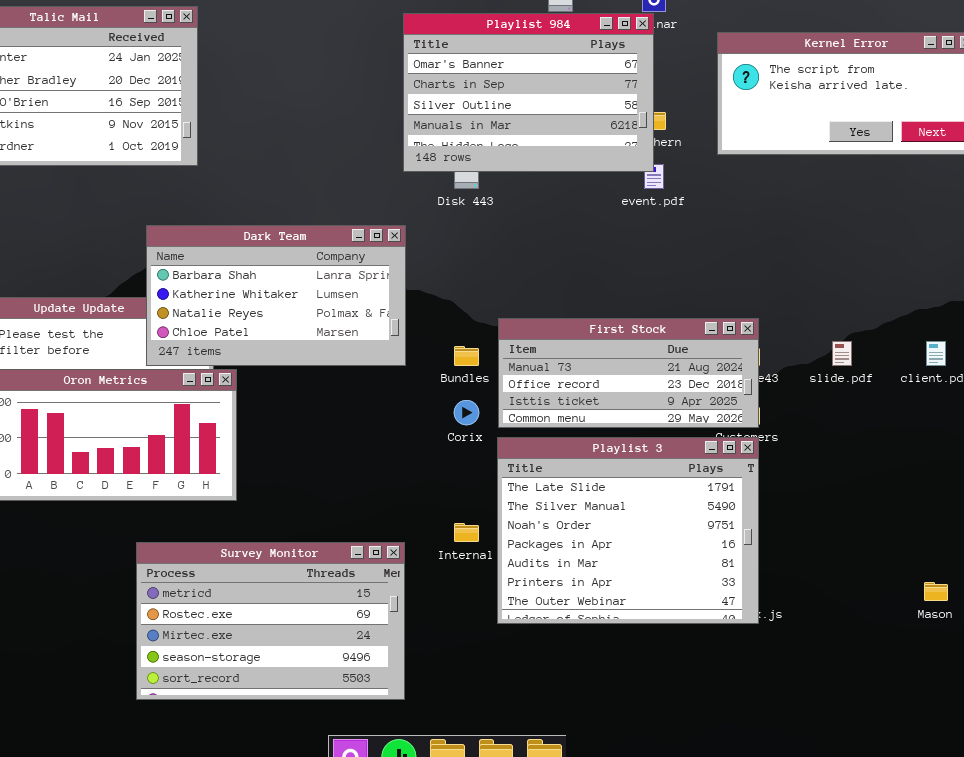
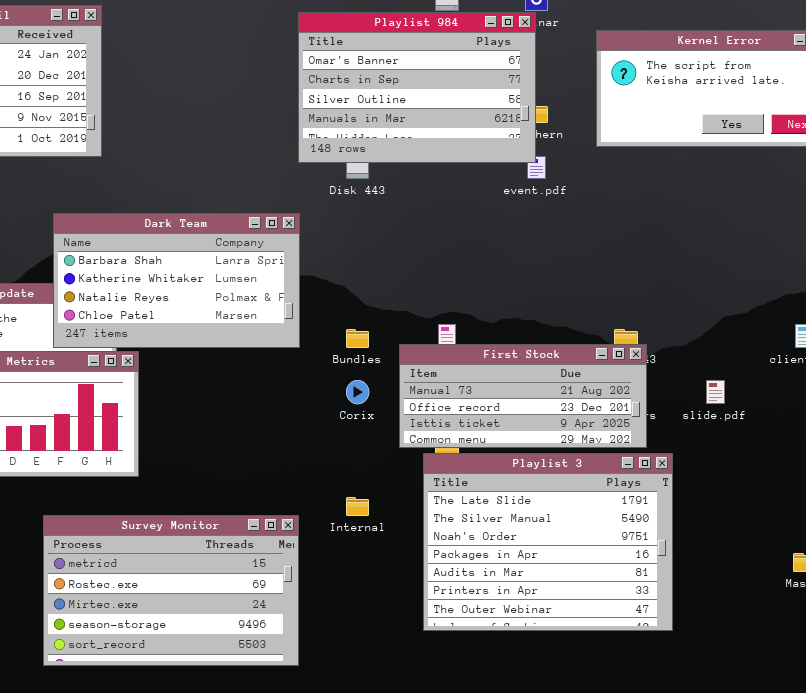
First Stock: [498,318,759,428] -> [399,344,647,448], moved
slide.pdf: [832,341,852,366] -> [706,380,725,404], moved
Playlist 3: [497,437,759,624] -> [423,453,673,631], moved

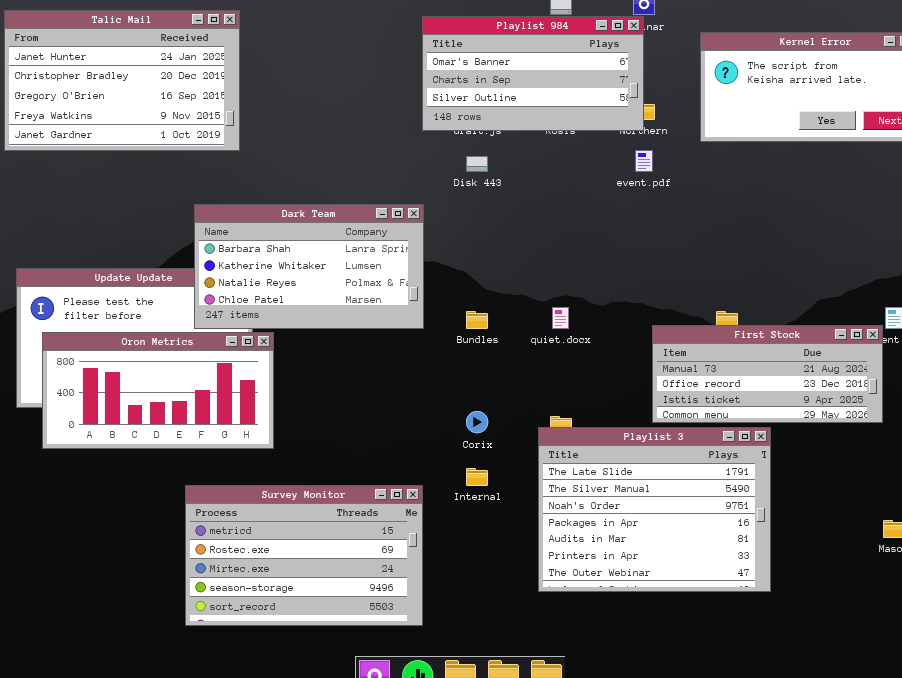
Playlist 984: [298,12,536,163] -> [422,16,644,131], resized
First Stock: [399,344,647,448] -> [652,325,883,423], moved
Corix: [346,380,369,404] -> [466,411,488,433], moved

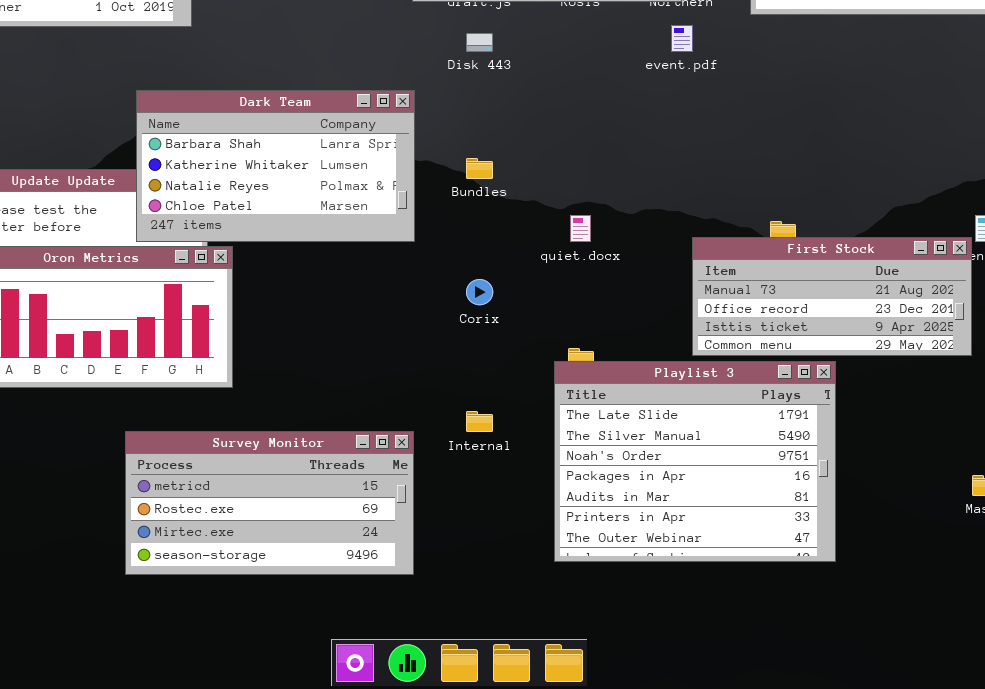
Bundles: [466,311,488,329] -> [466,158,493,179], moved
Corix: [466,411,488,433] -> [466,279,493,305], moved
Survey Monitor: [185,485,423,626] -> [125,431,414,575], resized

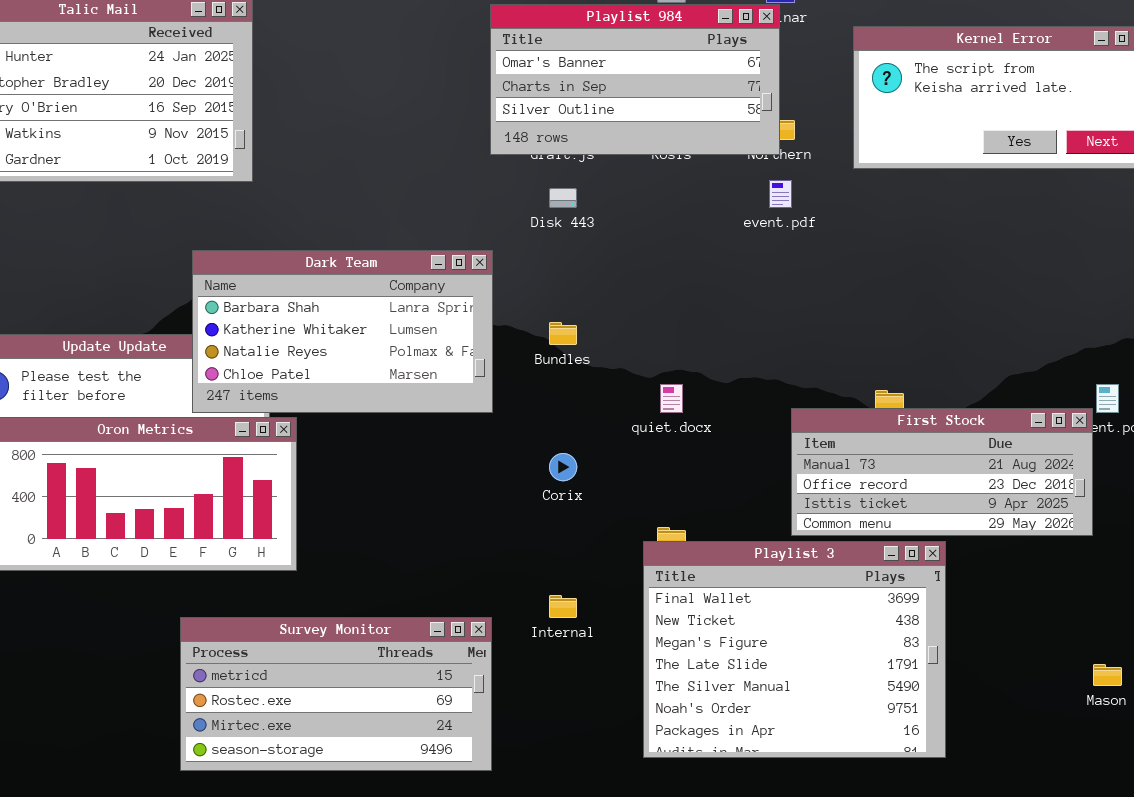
Playlist 3: [554,361,836,562] -> [643,541,946,758], scrolled up 3 rows

